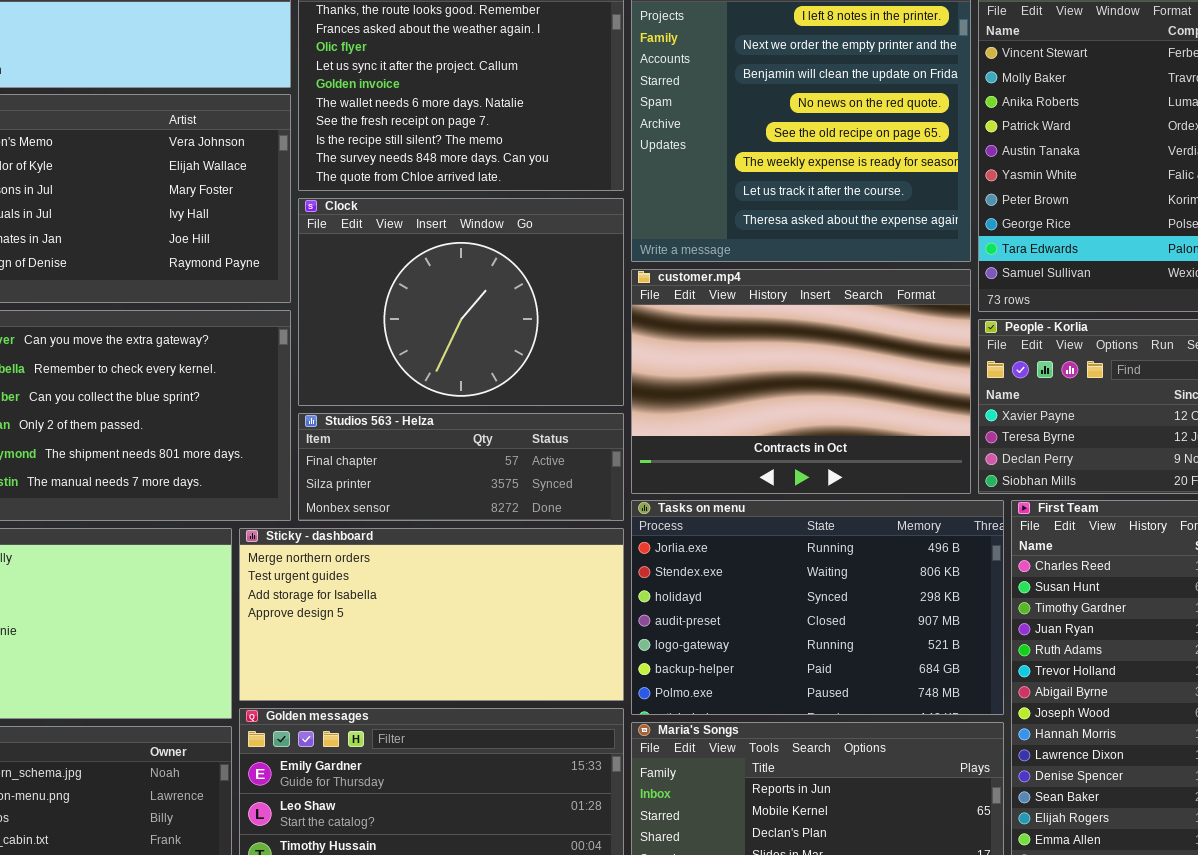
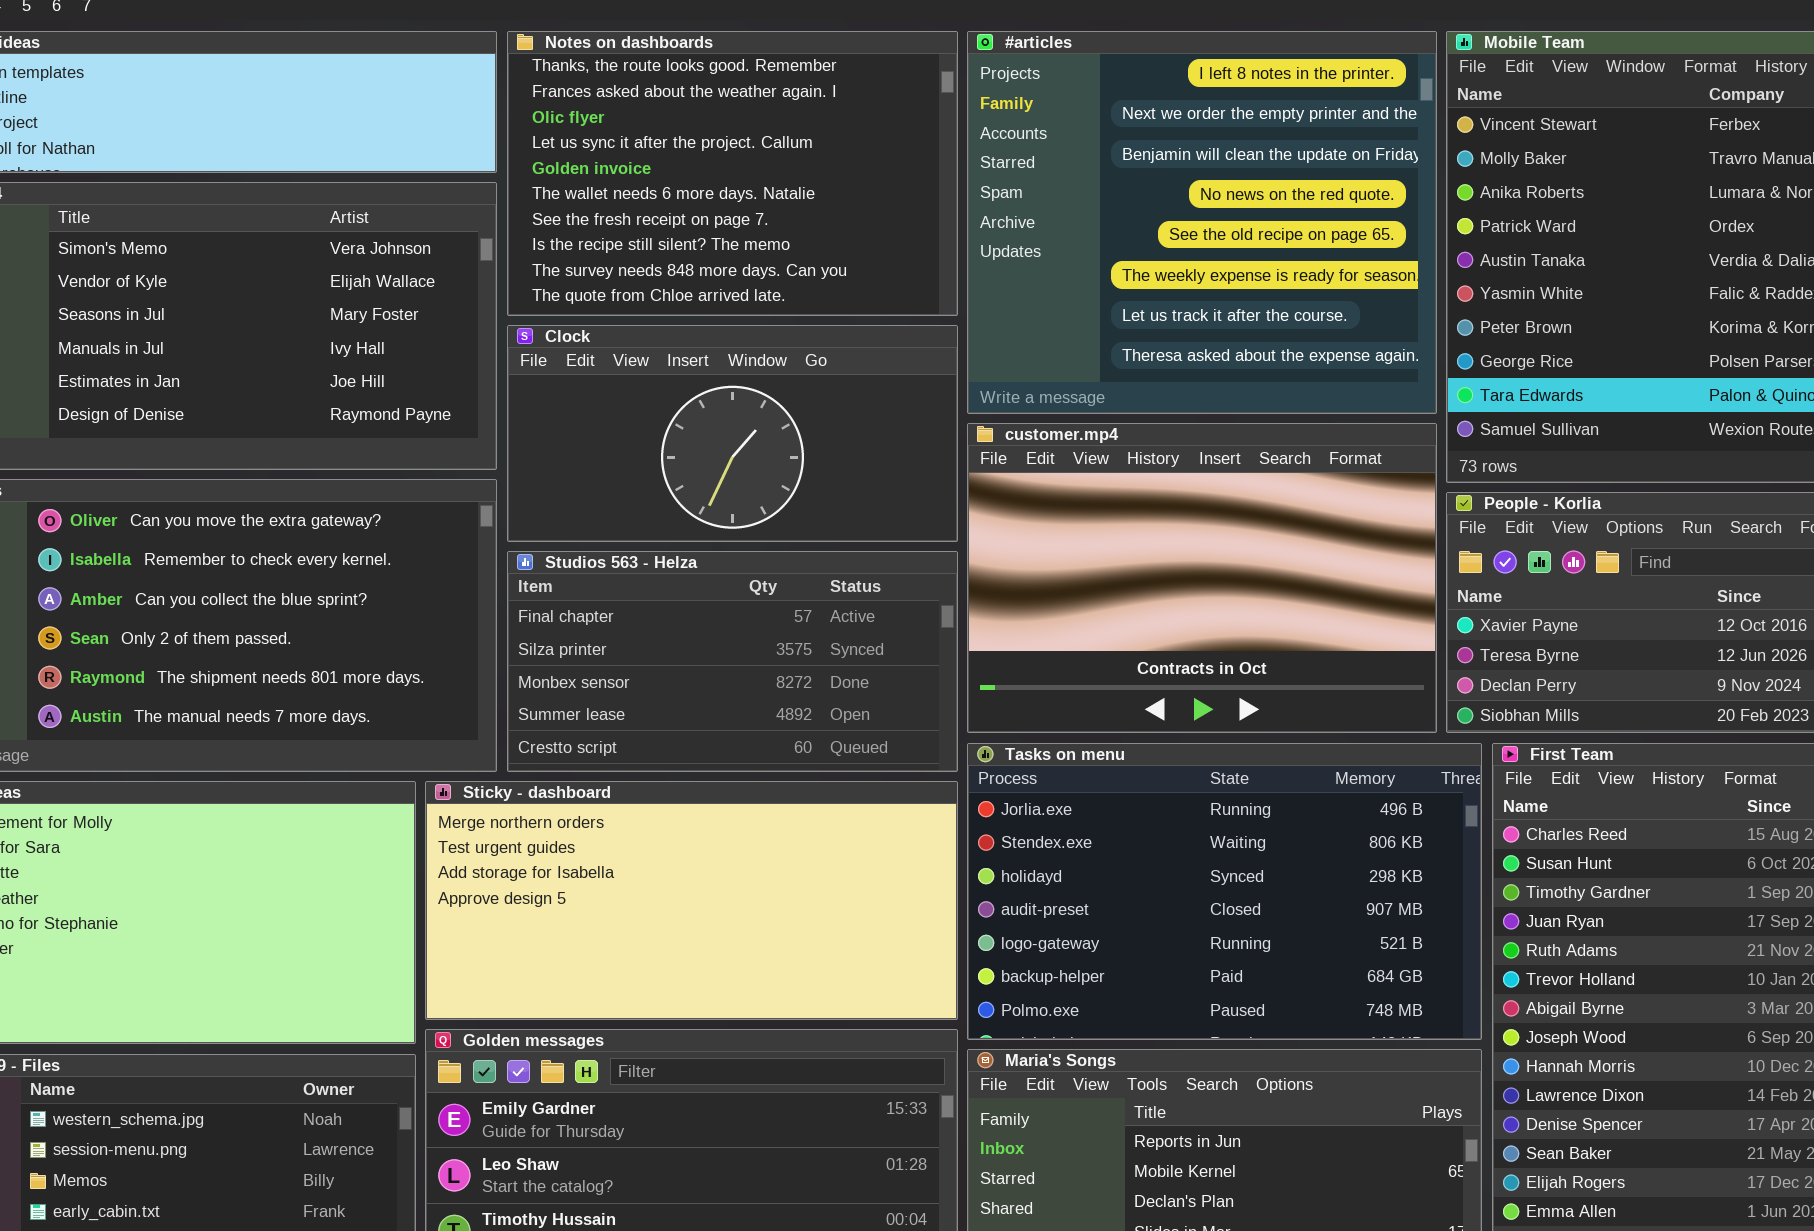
Clock: [298,198,624,406] -> [507,325,958,542], resized
Studios 563 - Helza: [298,413,624,521] -> [507,551,958,772], resized

